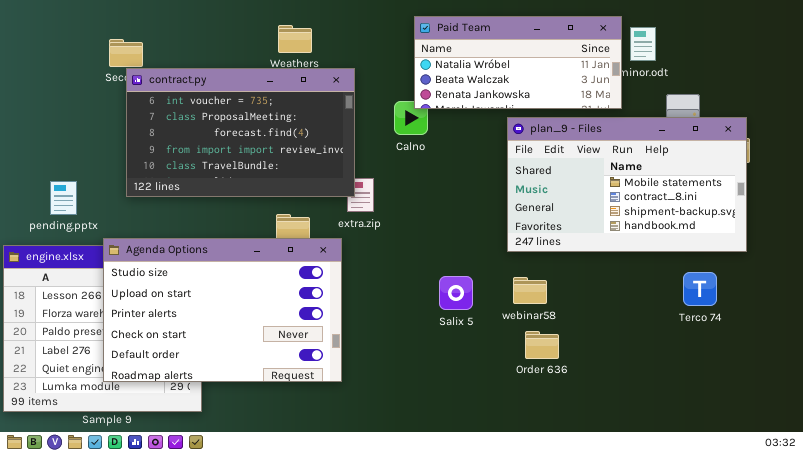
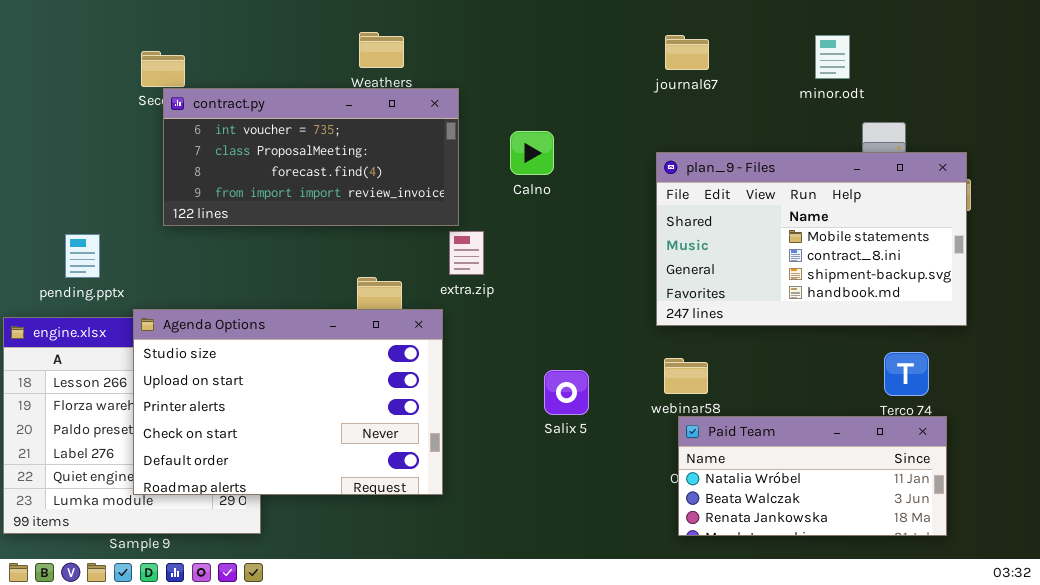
Paid Team: [414,16,622,109] -> [678,416,947,536], moved
contract.py: [126,68,355,197] -> [163,88,459,226], resized
Salix 5: [439,276,473,310] -> [544,370,589,415], moved

